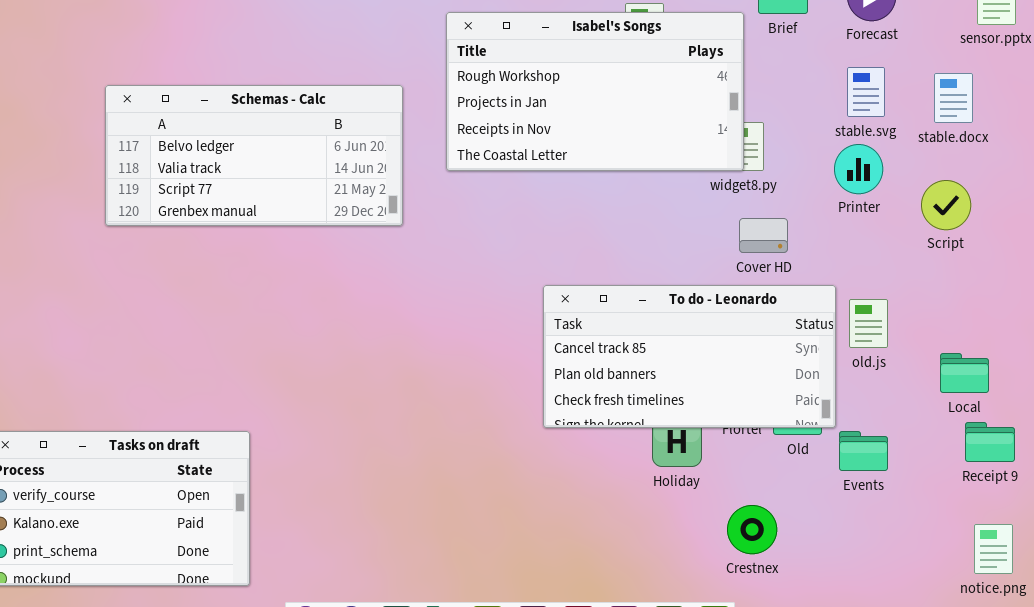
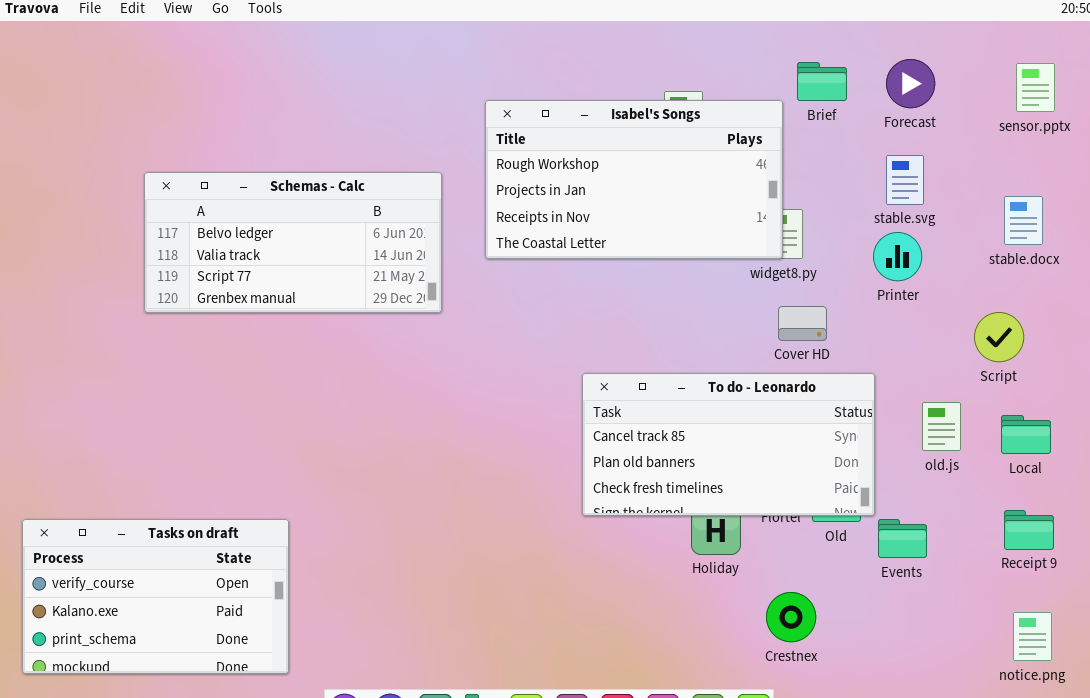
stable.docx: [934,73,973,123] -> [1004,196,1043,245], moved
Script: [921,180,971,230] -> [974,312,1024,362], moved
old.js: [849,299,888,348] -> [922,402,961,451], moved
Local: [940,353,989,393] -> [1001,415,1051,454], moved

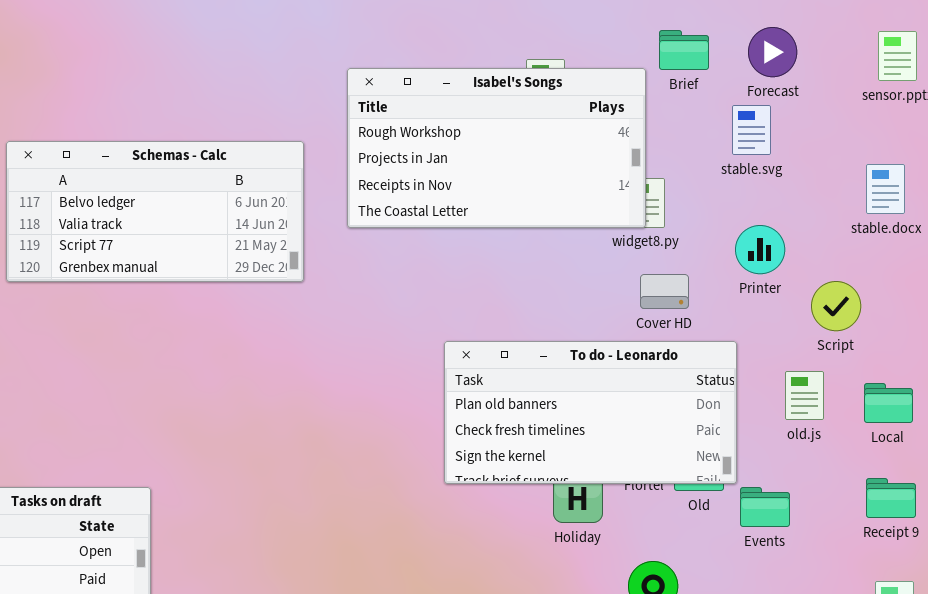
stable.svg: [886,155,924,205] -> [732,105,771,155], moved
Printer: [873,232,922,281] -> [735,225,785,274], moved
Script: [974,312,1024,362] -> [811,281,861,331], moved
To do - Leonardo: [582,373,875,516] -> [444,341,737,484], scrolled down 1 row

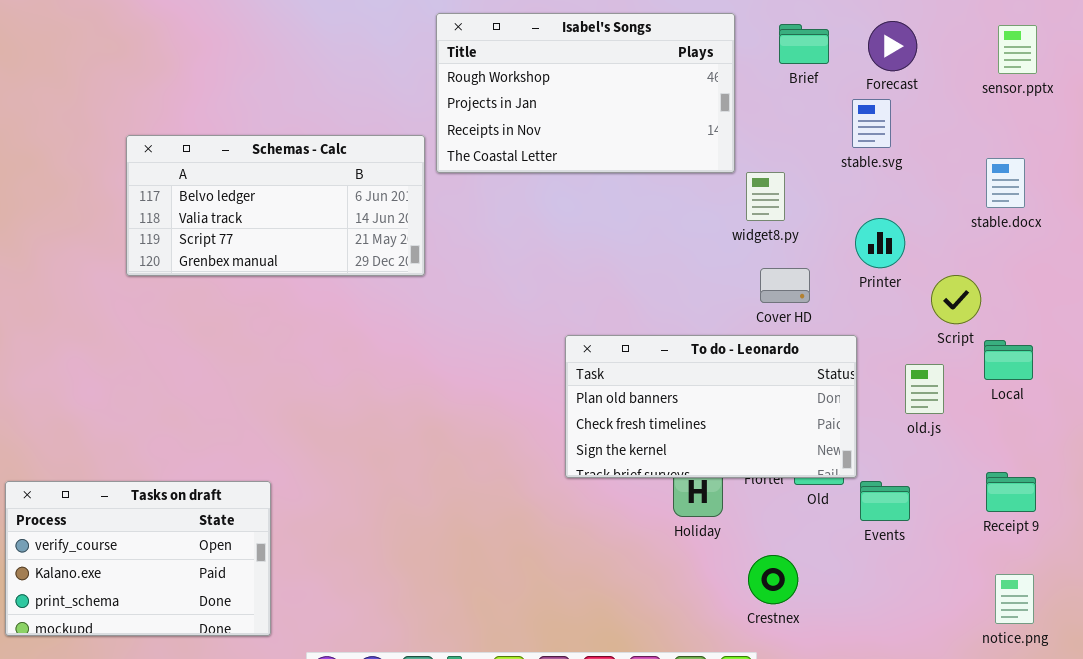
Isabel's Songs: [347,68,646,228] -> [436,13,735,173], moved
Local: [864,383,913,423] -> [984,340,1033,380], moved

